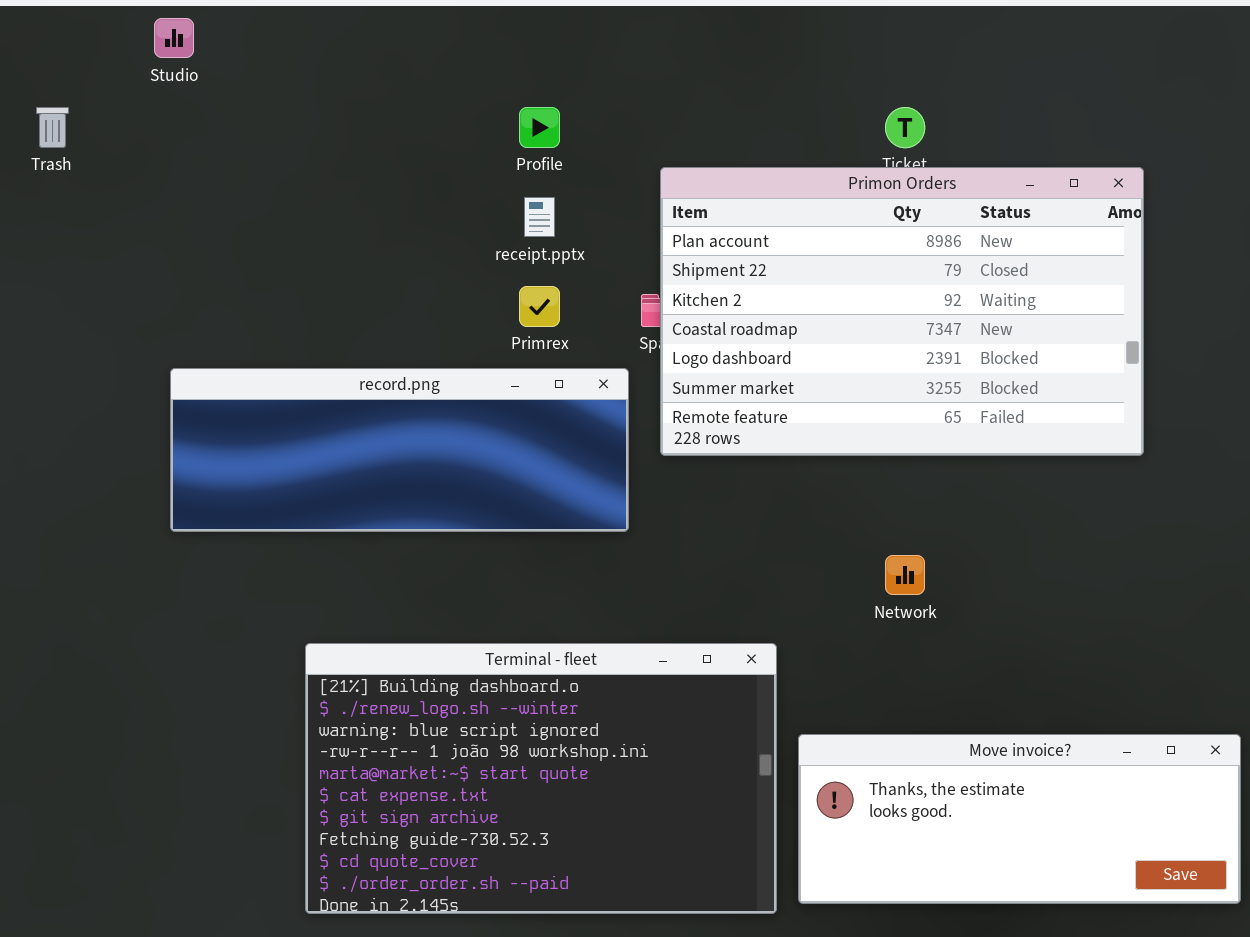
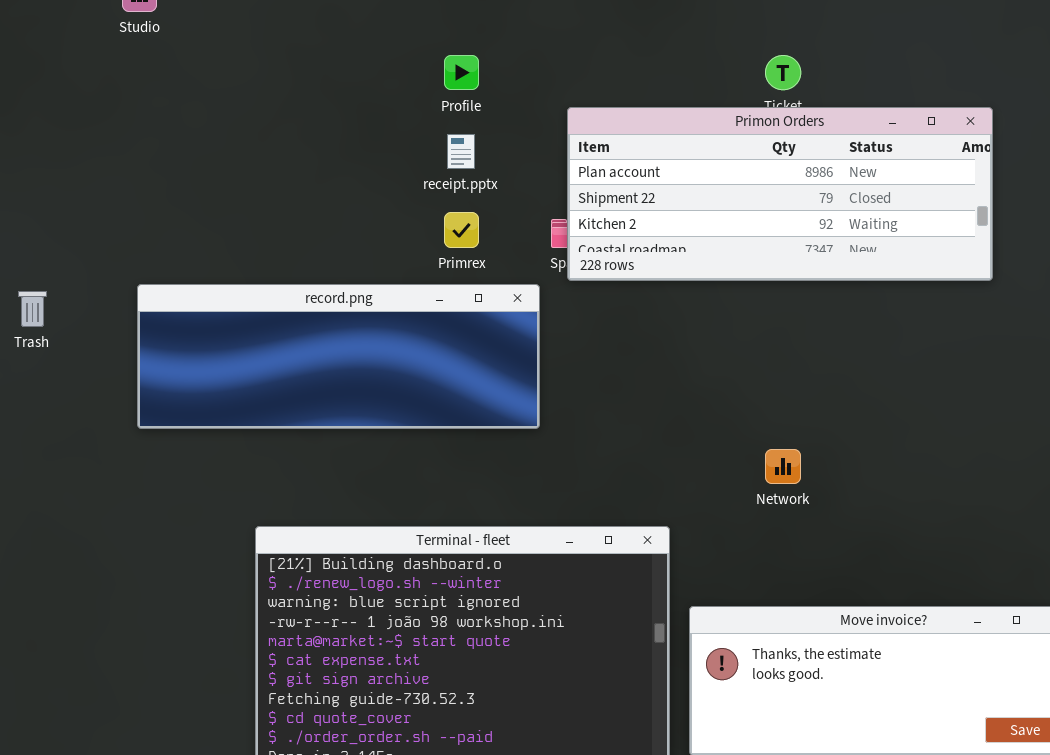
Trash: [36,107,69,148] -> [18,291,47,327], moved
Primon Orders: [660,167,1144,456] -> [567,107,993,281], resized

